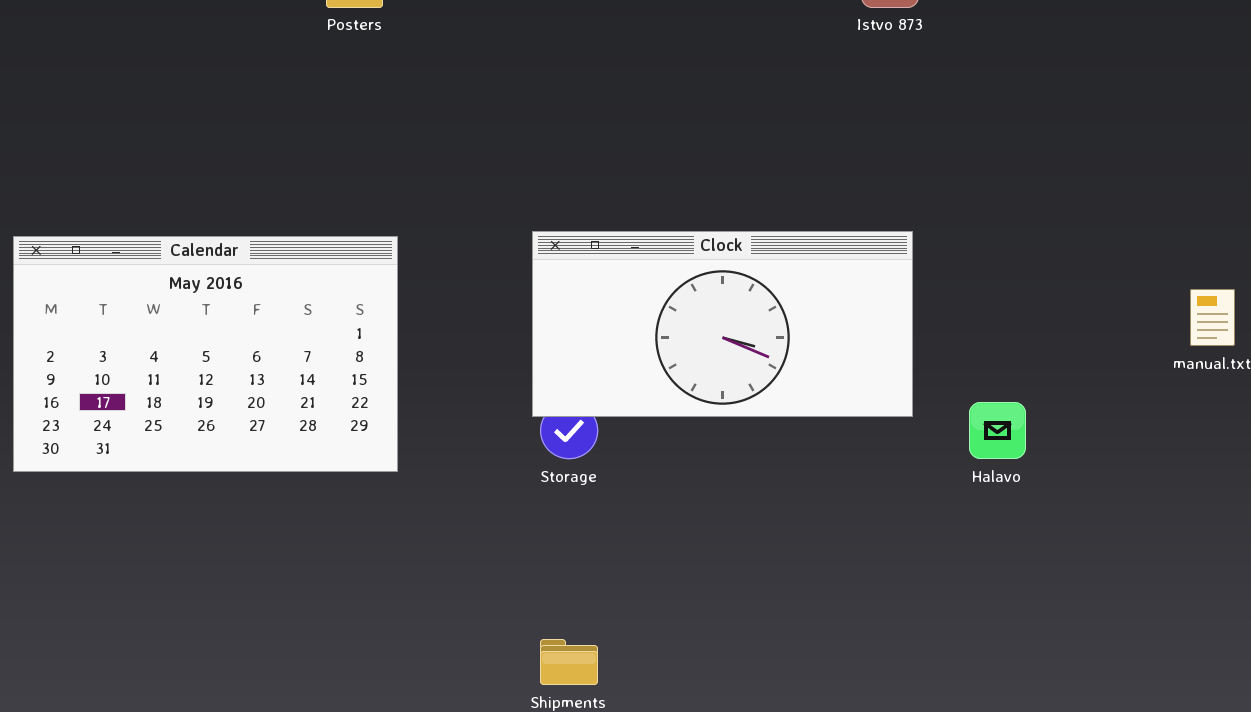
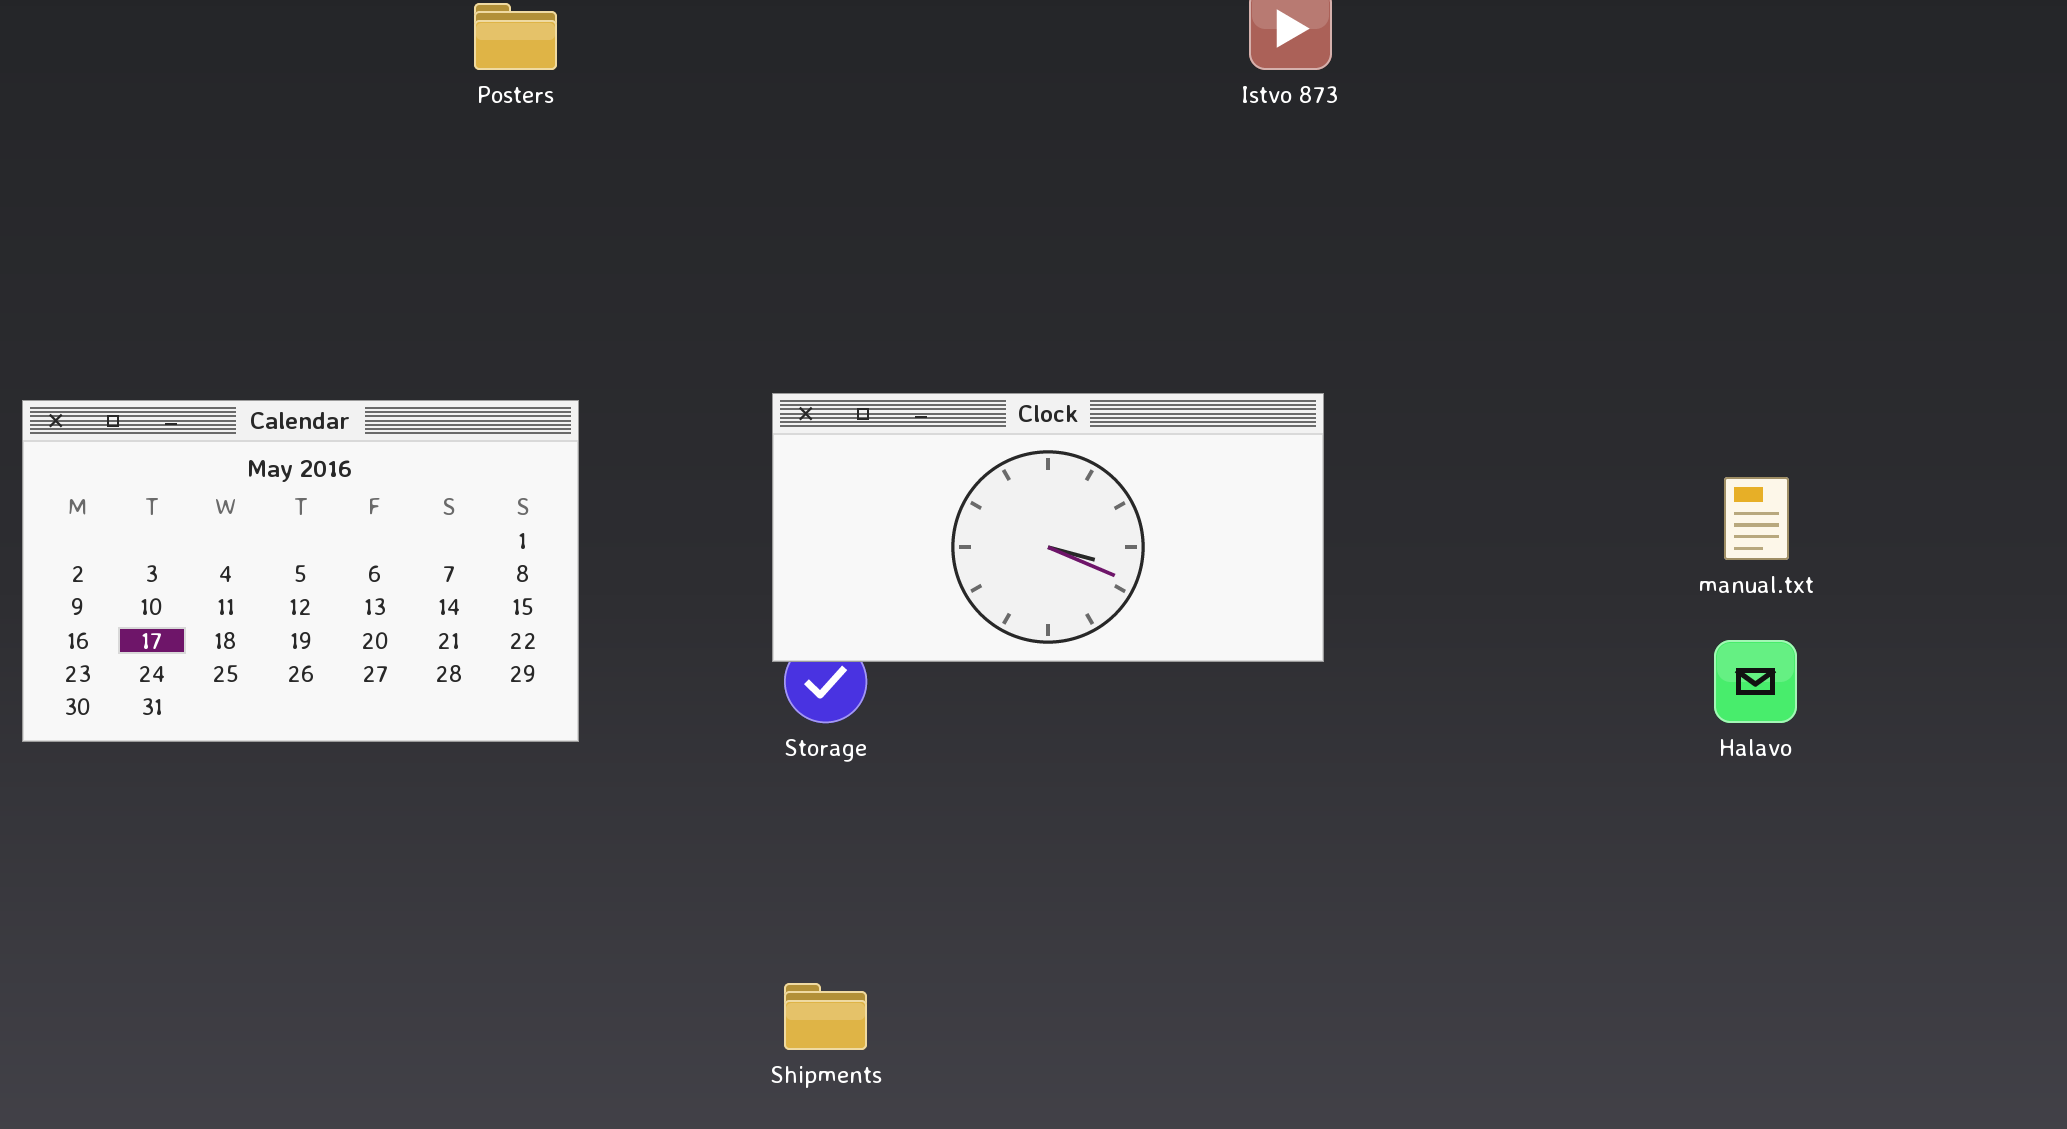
Halavo: [969,402,1026,459] -> [1714,640,1797,723], moved

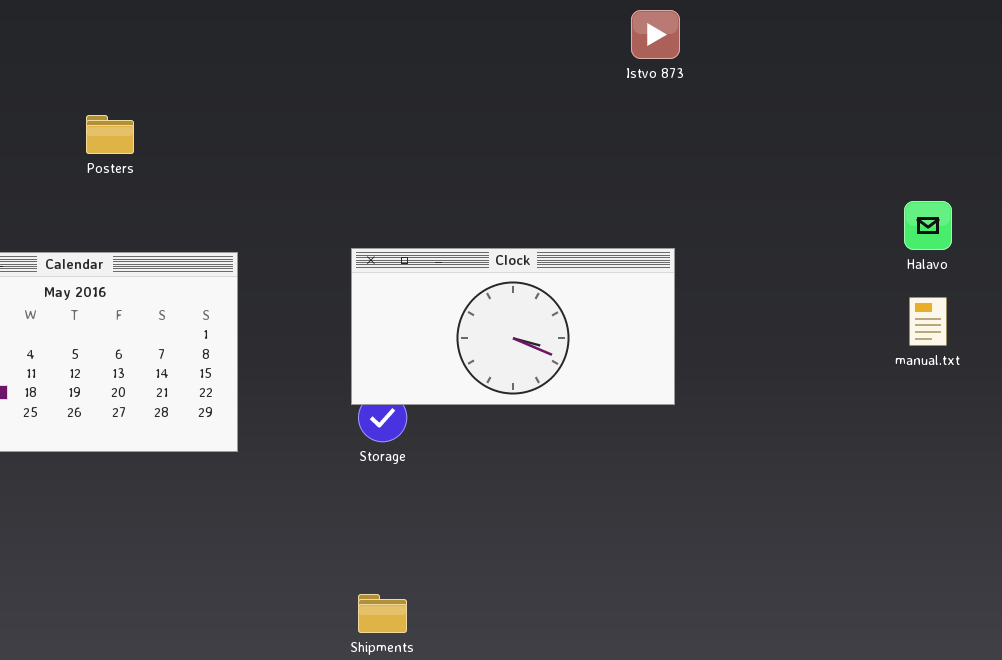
Posters: [474,3,557,70] -> [86,115,134,154], moved
Halavo: [1714,640,1797,723] -> [904,201,952,250], moved

